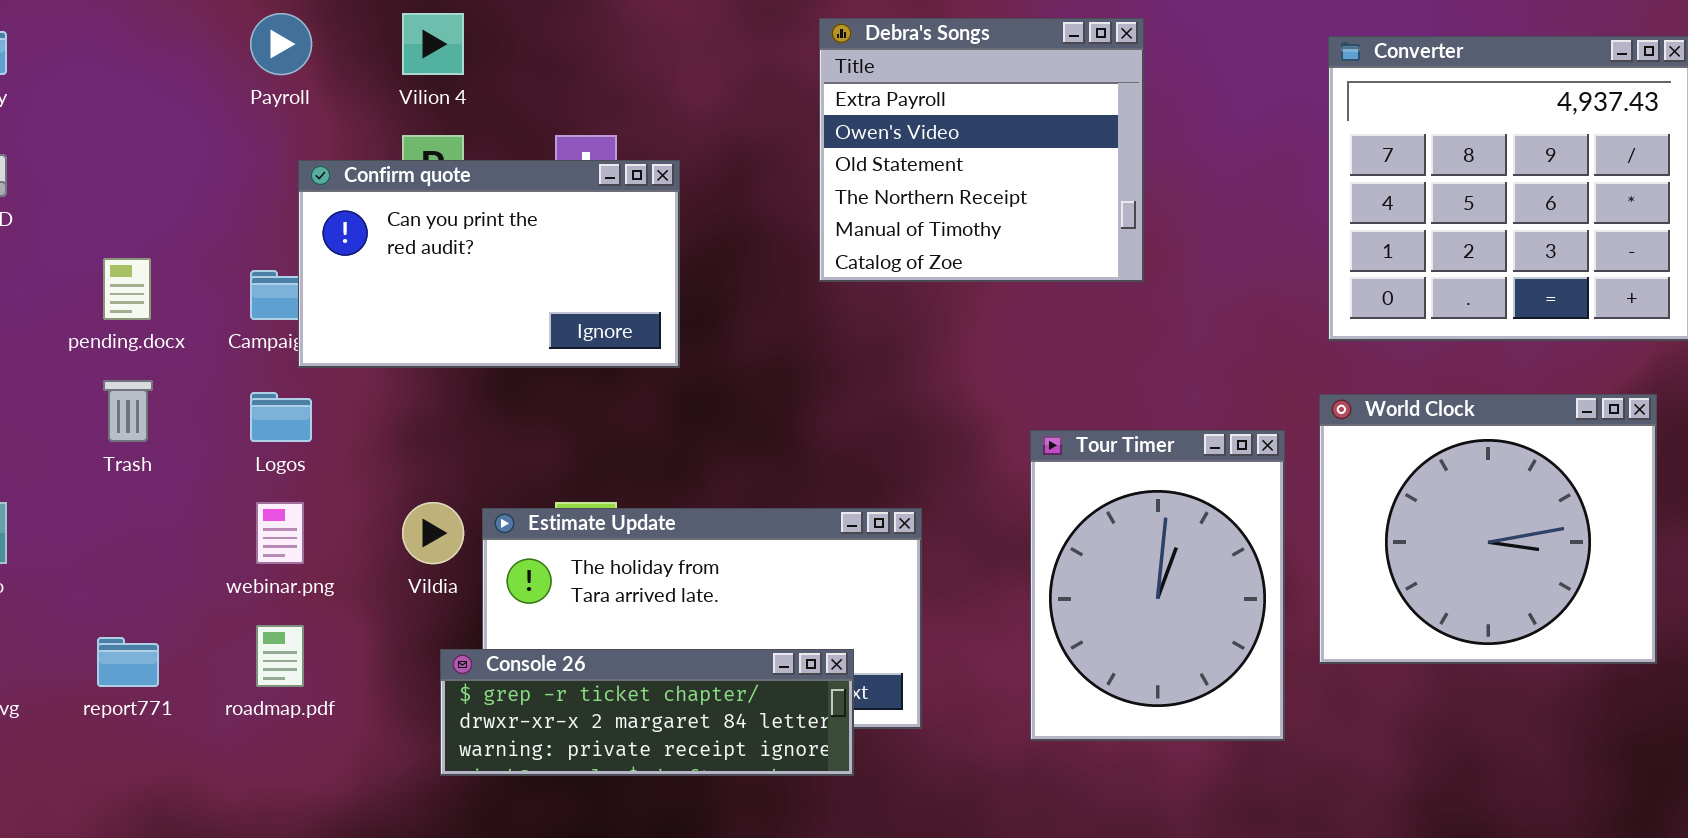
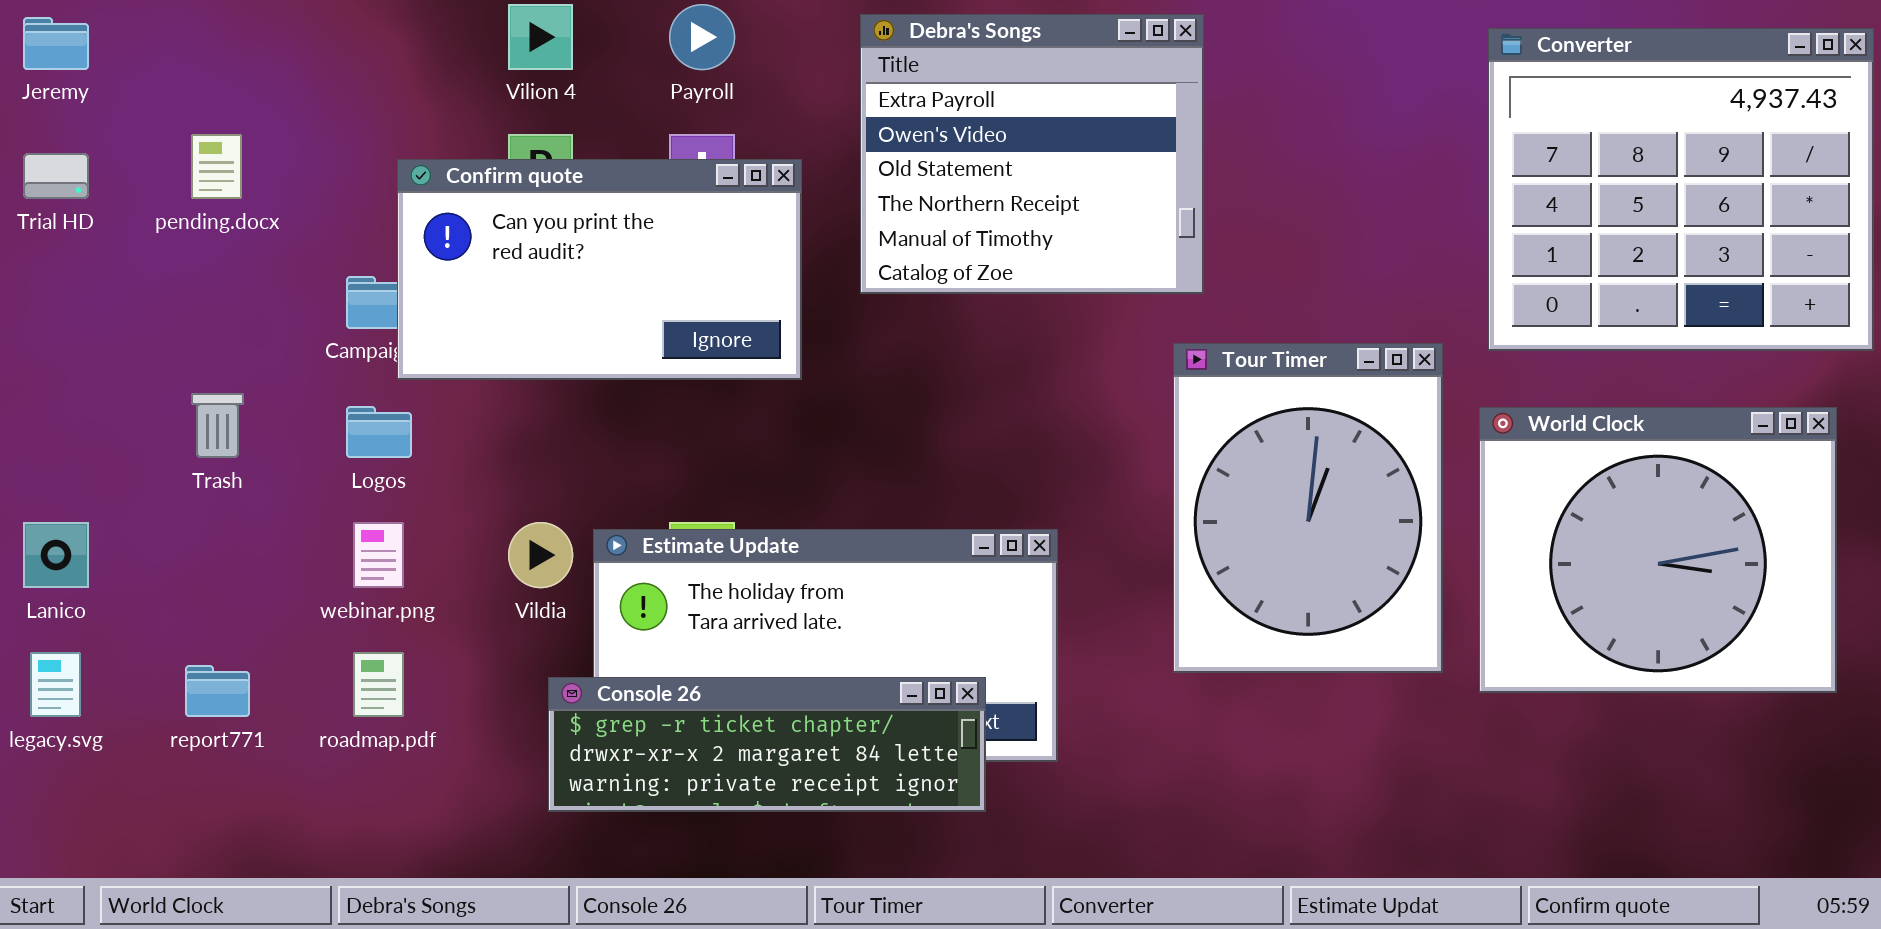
Payroll: [250,13,312,75] -> [669,4,735,70], moved
Debra's Songs: [819,18,1144,282] -> [860,14,1204,294], moved
pending.docx: [103,258,151,320] -> [191,134,242,199], moved
Tour Timer: [1030,430,1285,741] -> [1173,343,1443,673], moved

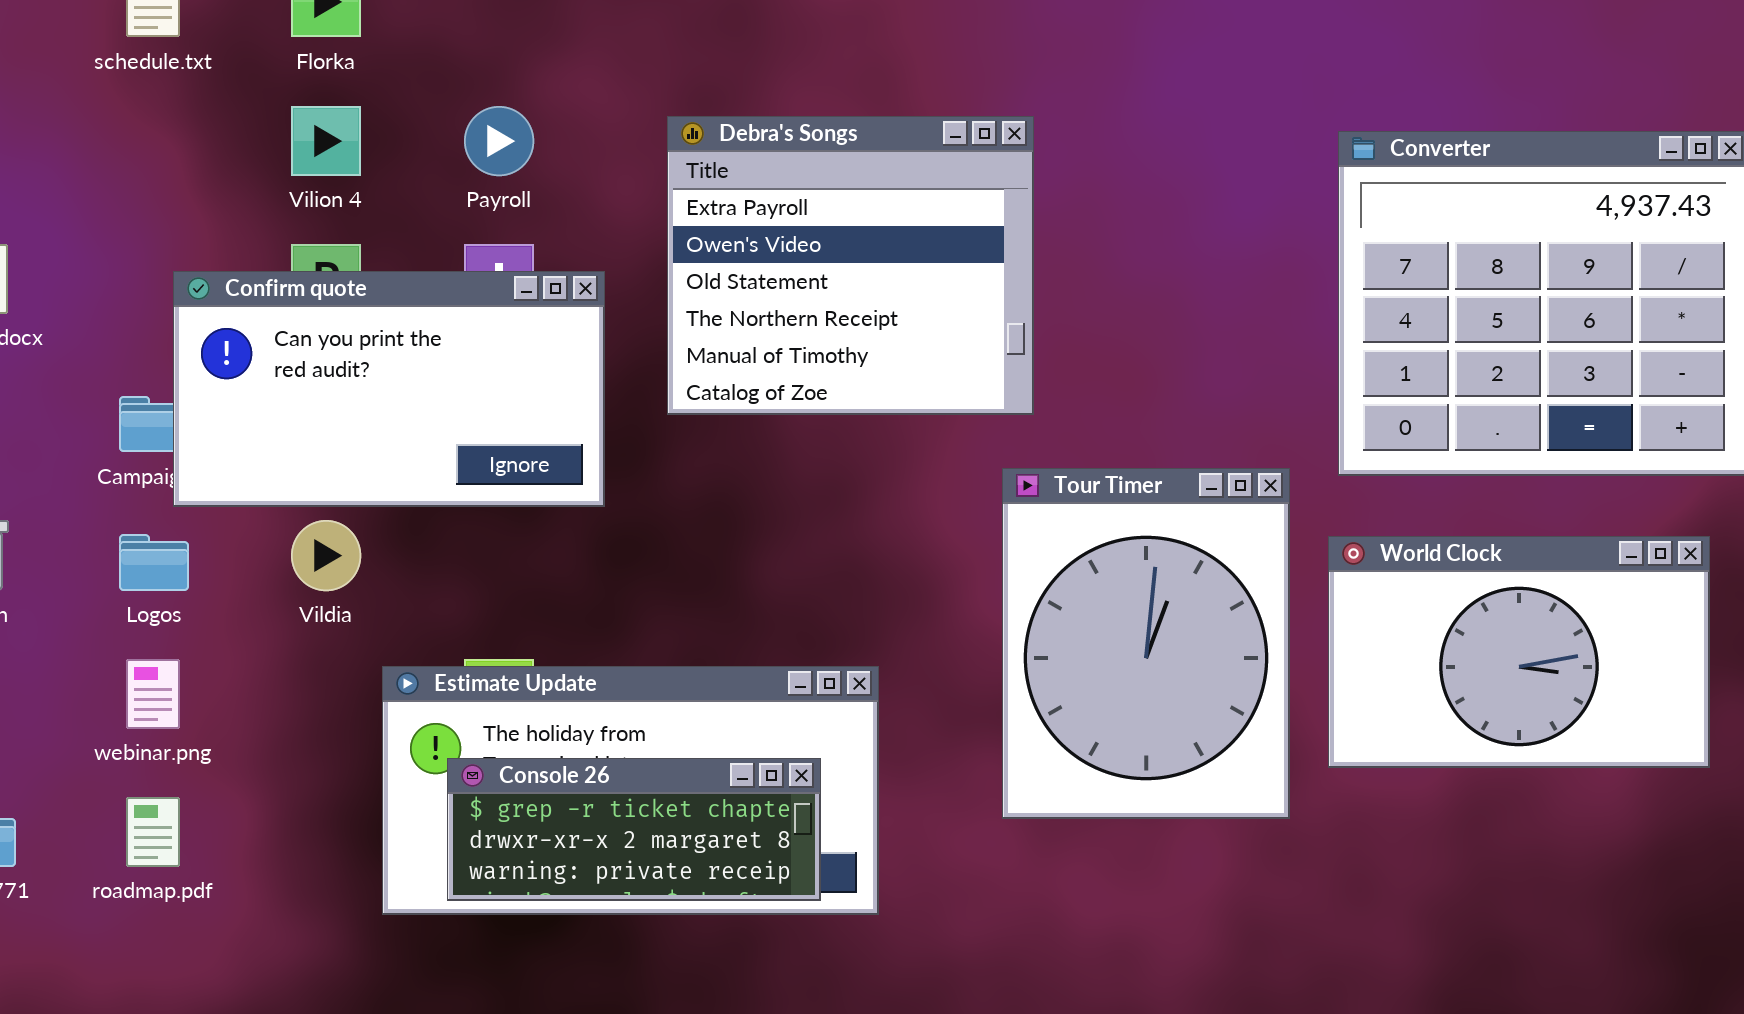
World Clock: [1479,407,1837,693] -> [1328,536,1710,768], resized
Vildia: [508,522,573,588] -> [291,520,361,591], moved
Console 26: [548,677,986,812] -> [447,758,821,901], moved, resized

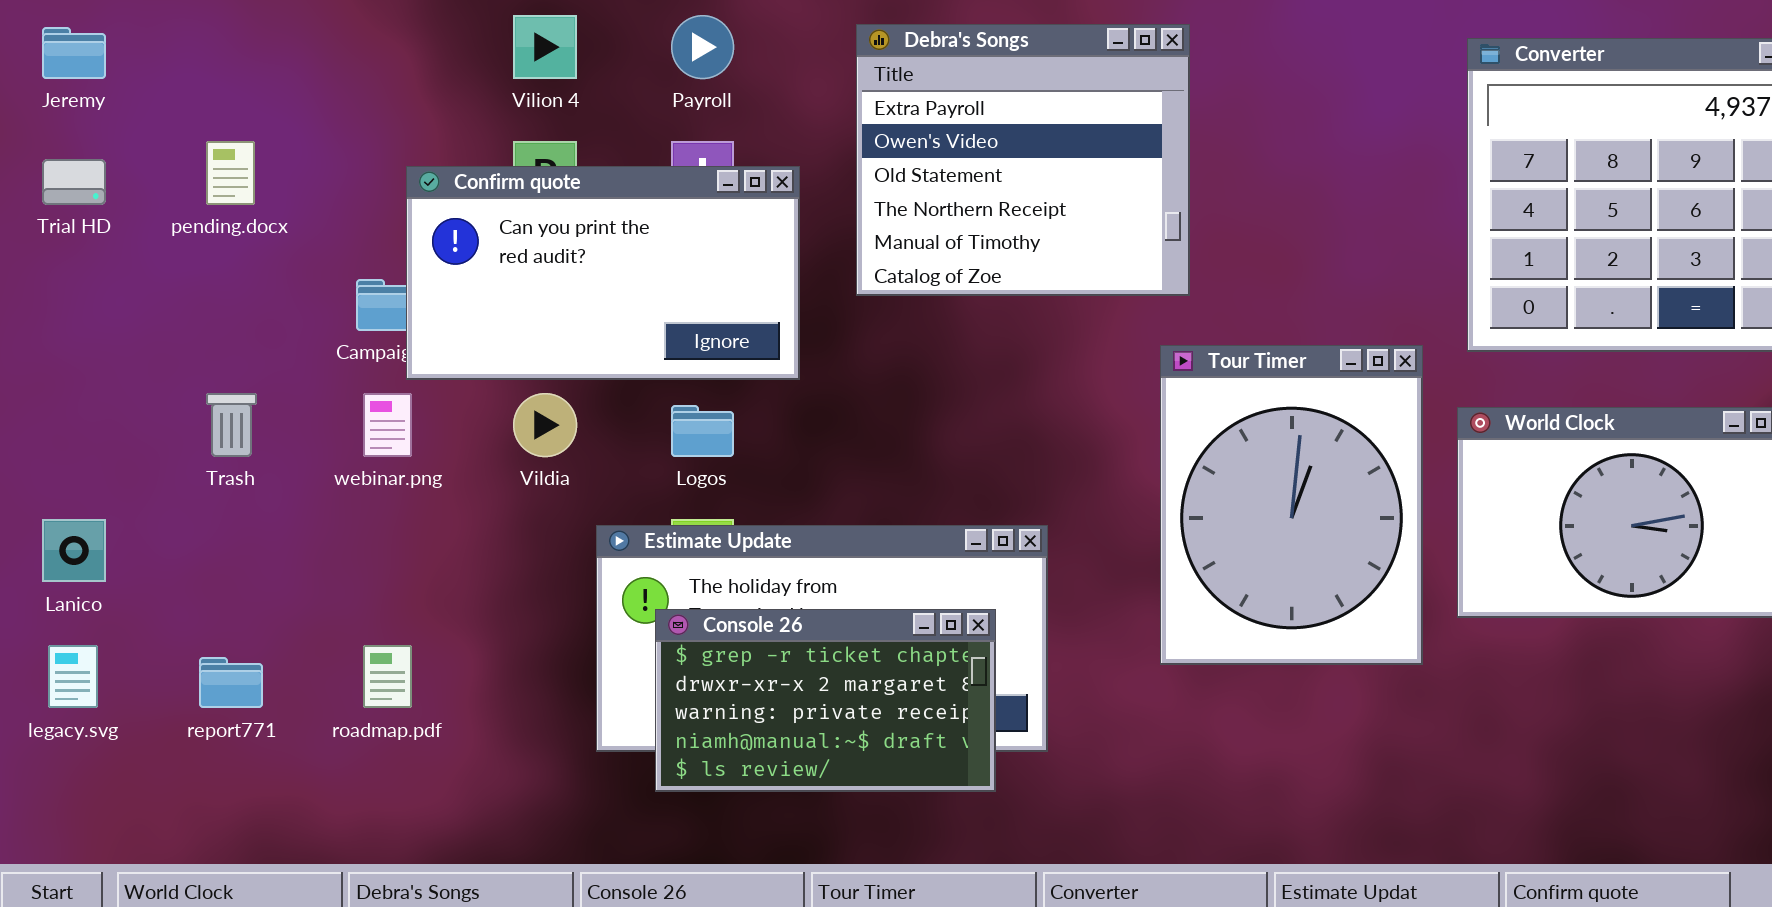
Logos: [119,534,189,591] -> [671,405,734,457], moved
webinar.png: [126,659,180,729] -> [363,393,412,457], moved
Console 26: [447,758,821,901] -> [655,609,996,792], resized

